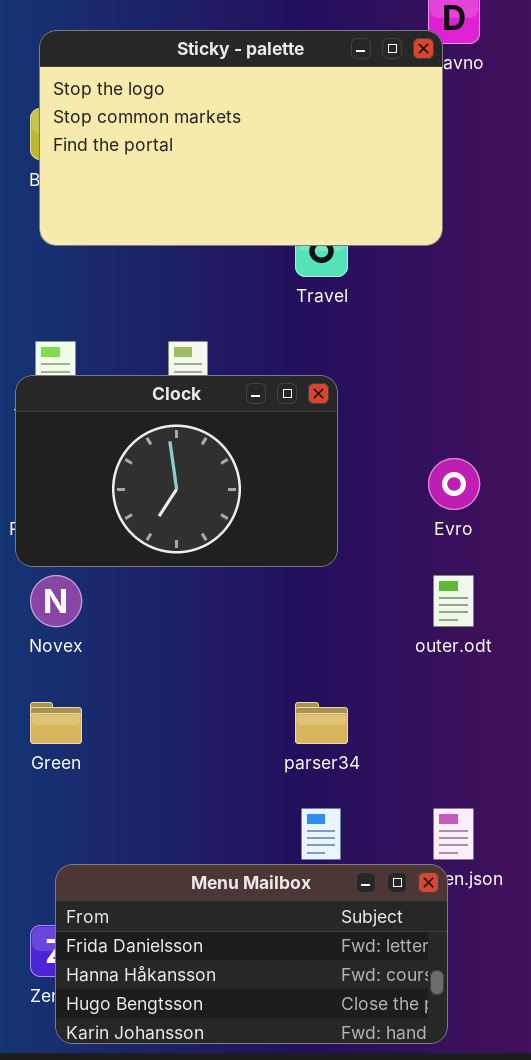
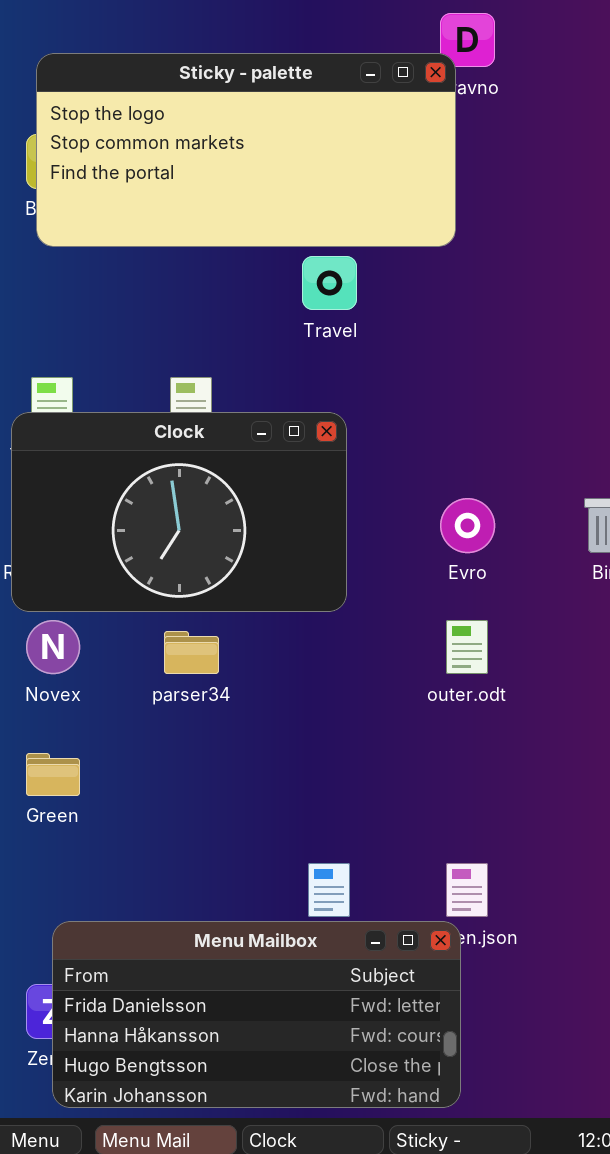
Sticky - palette: [39,30,443,246] -> [36,53,456,247], resized
parser34: [295,702,348,744] -> [164,631,219,674], moved

